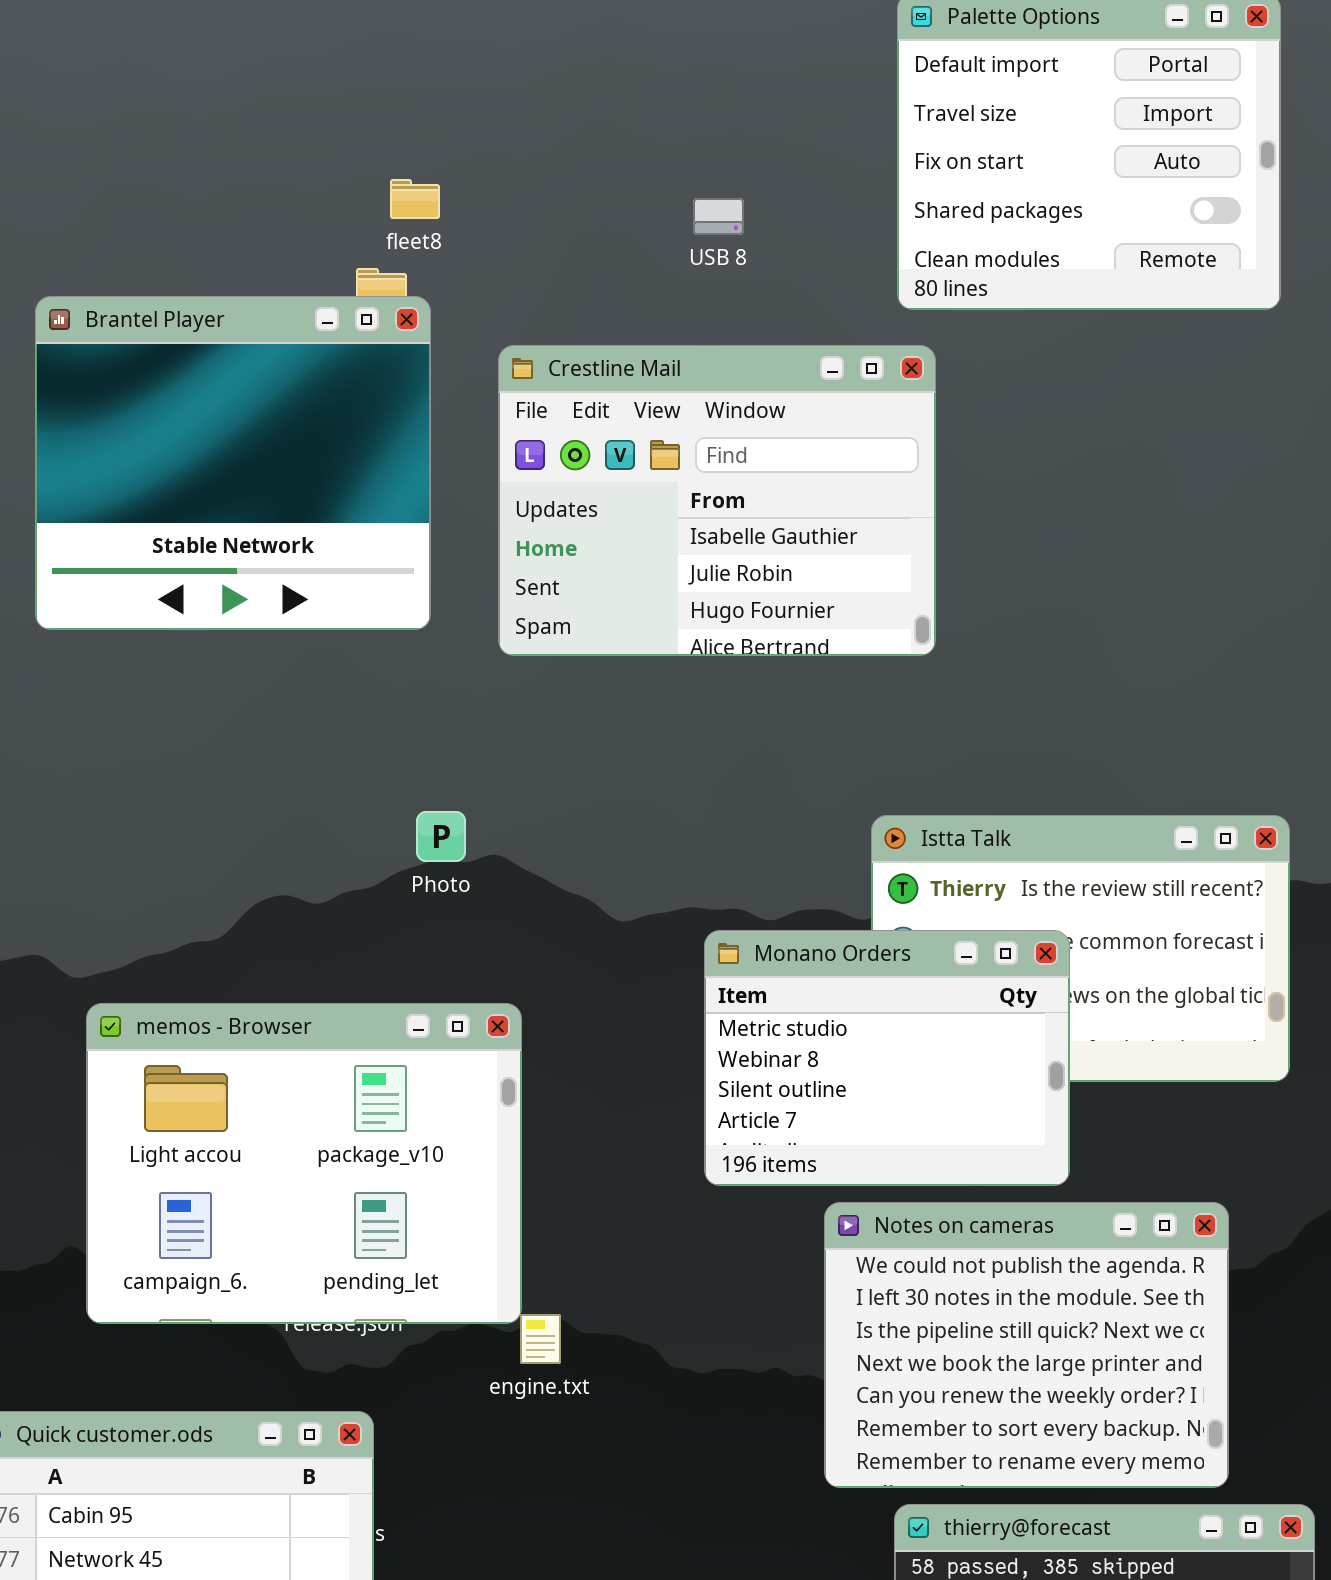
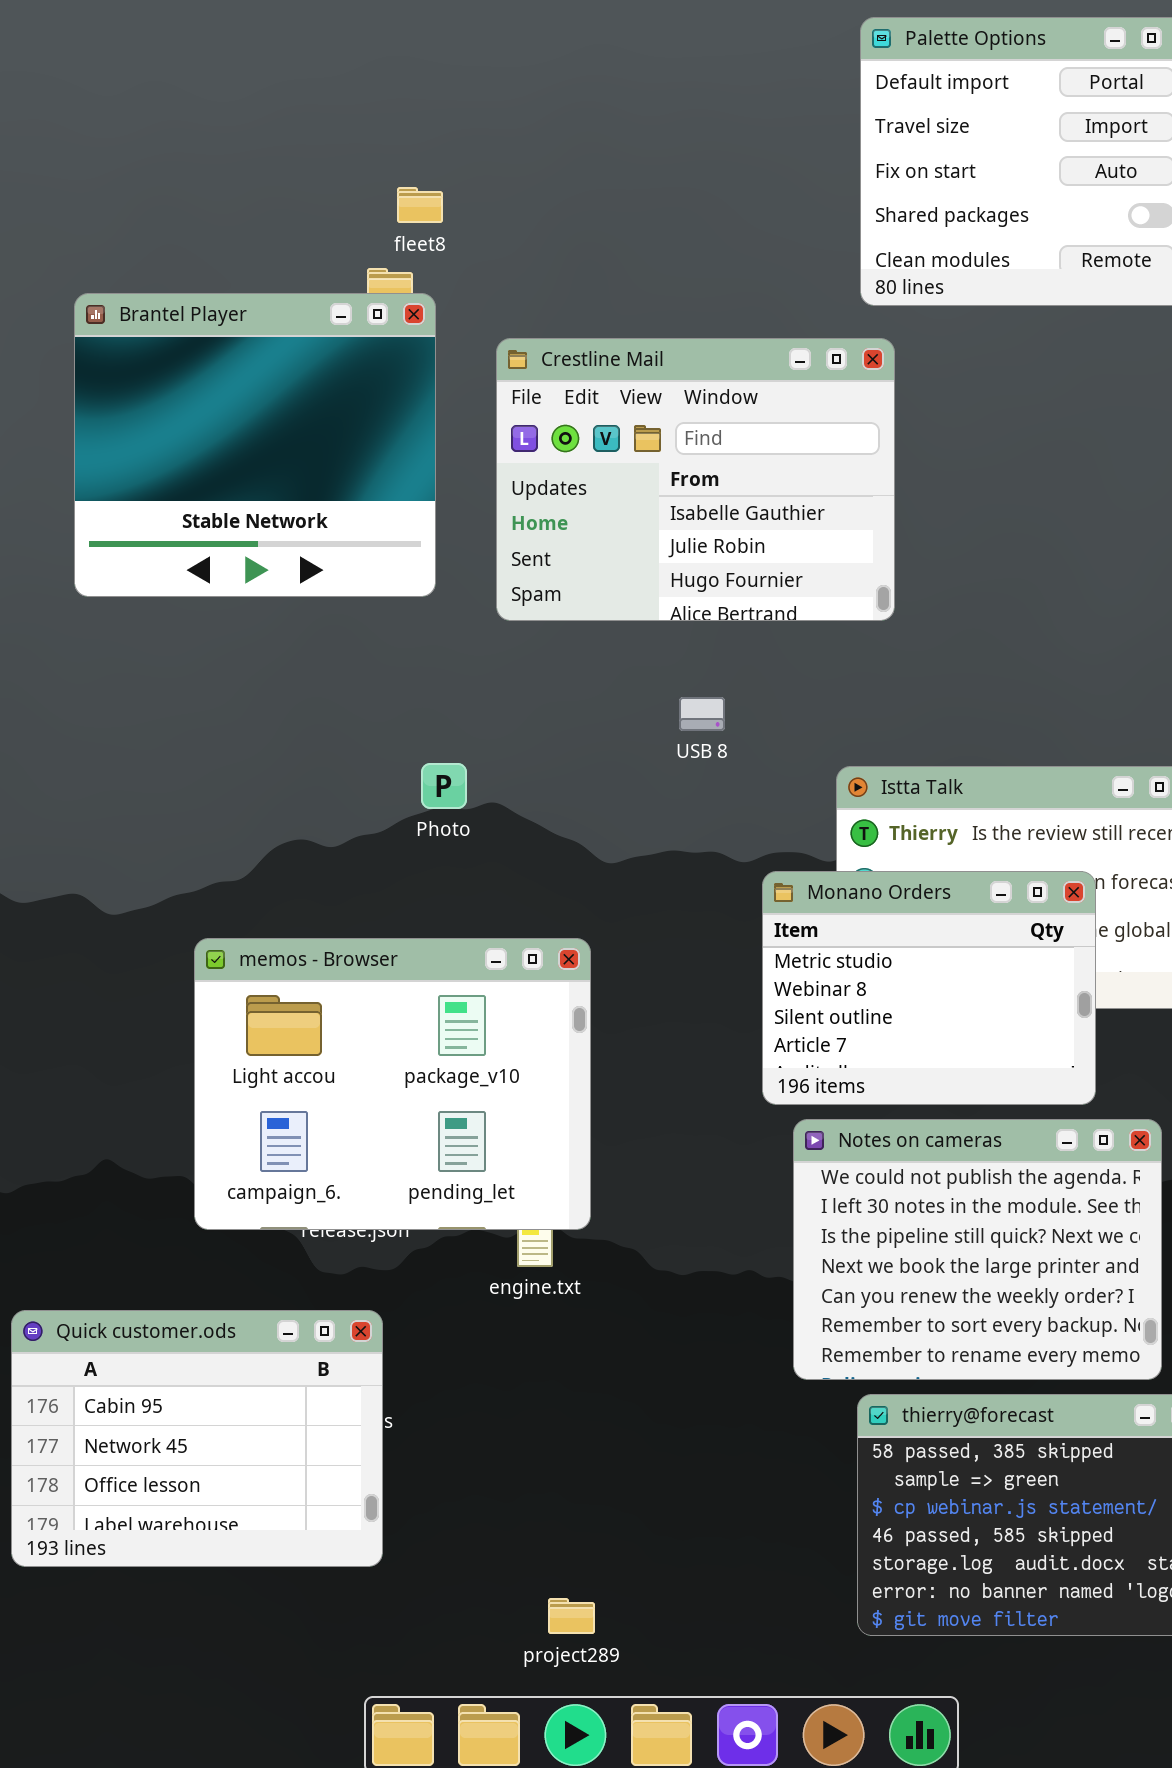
USB 8: [693,198,744,235] -> [679,697,725,731], moved
Monano Orders: [704,930,1070,1186] -> [762,871,1096,1105], moved
memos - Browser: [86,1003,522,1324] -> [194,938,591,1230], moved

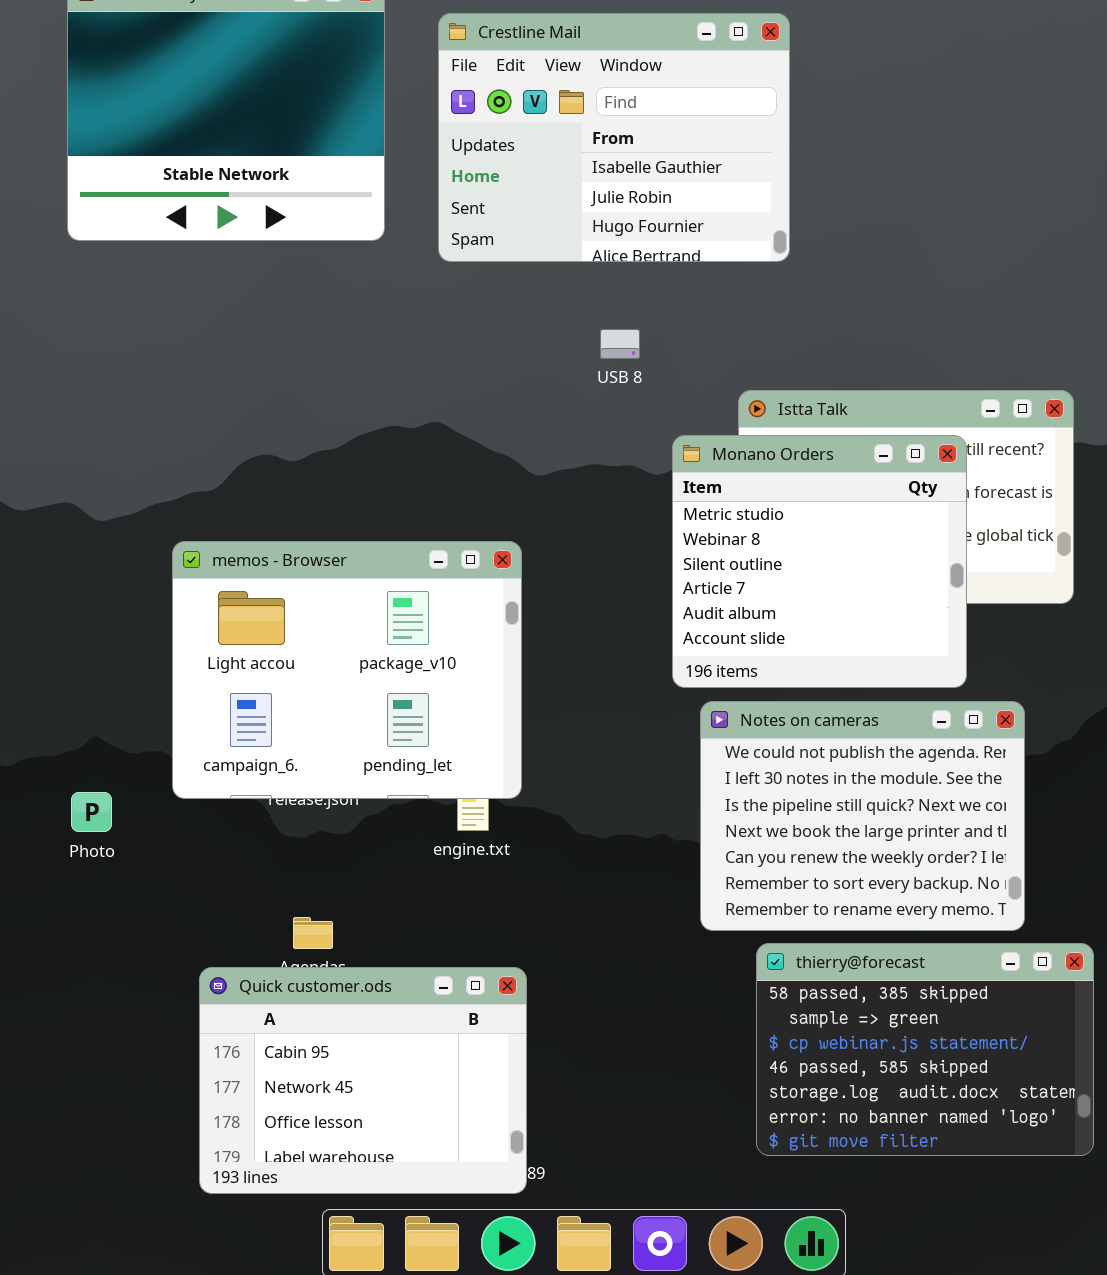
Photo: [421,763,467,809] -> [71,792,112,832], moved
Monano Orders: [762,871,1096,1105] -> [672,435,967,688], resized
Quick customer.ods: [11,1310,383,1567] -> [199,967,527,1194], moved

